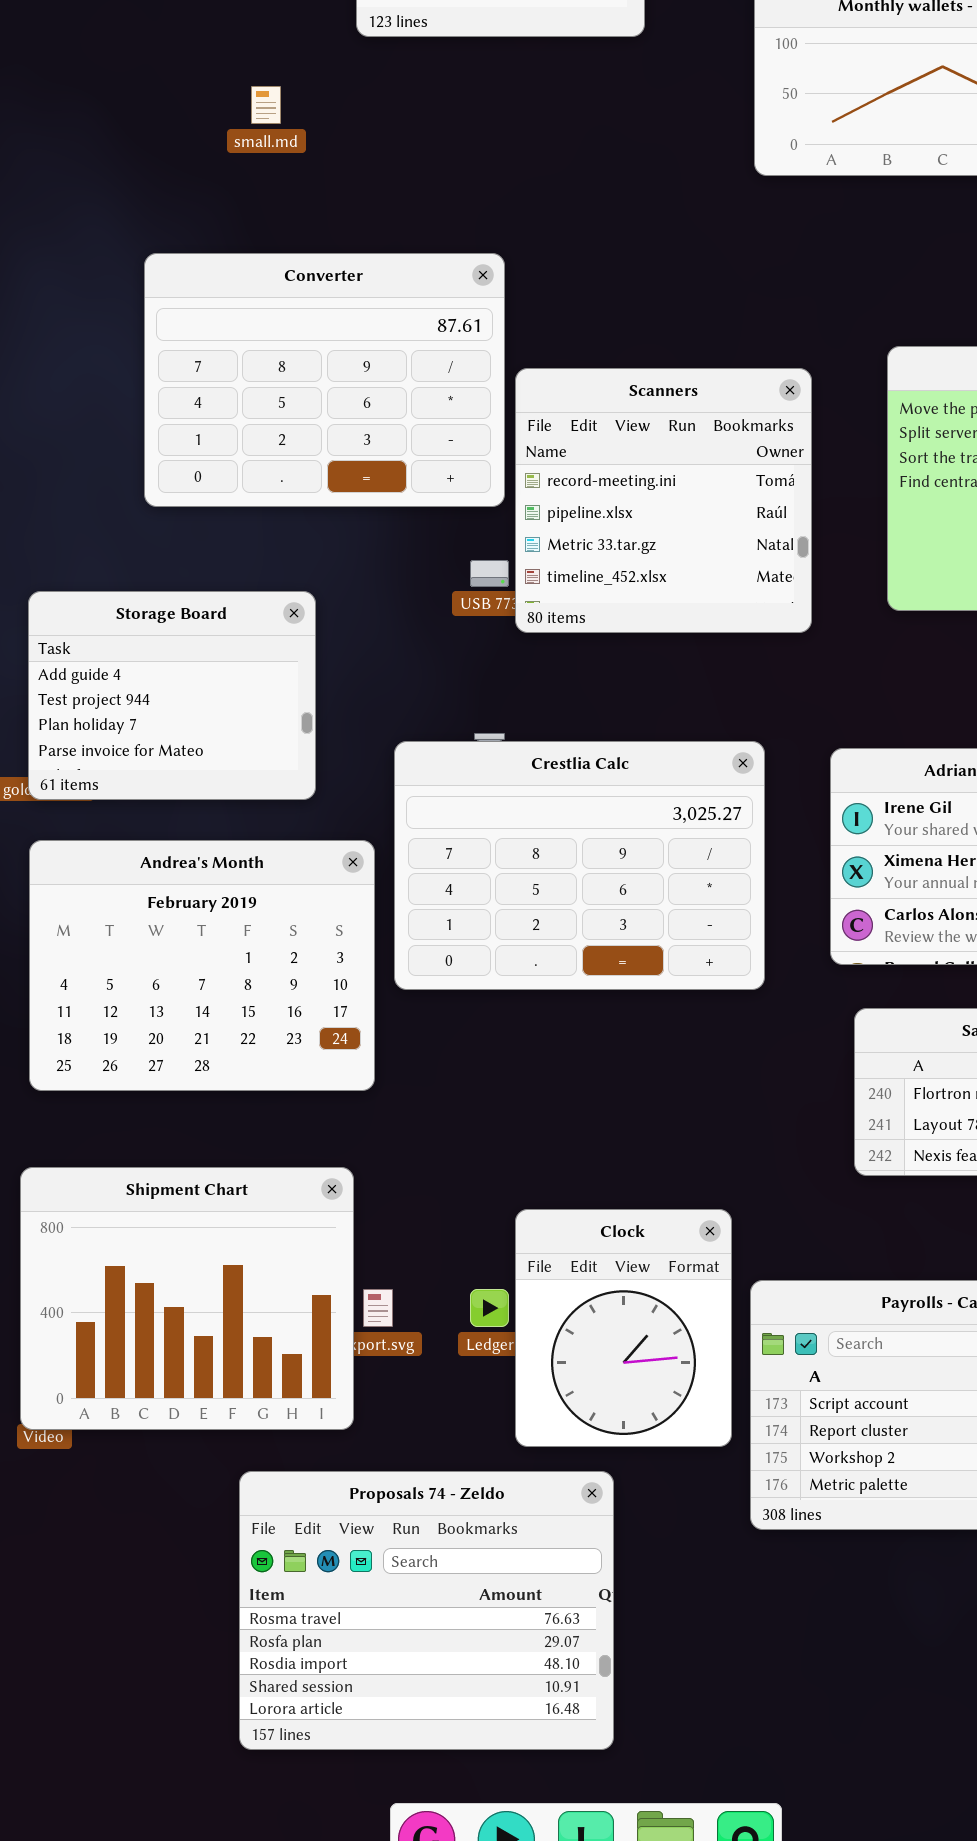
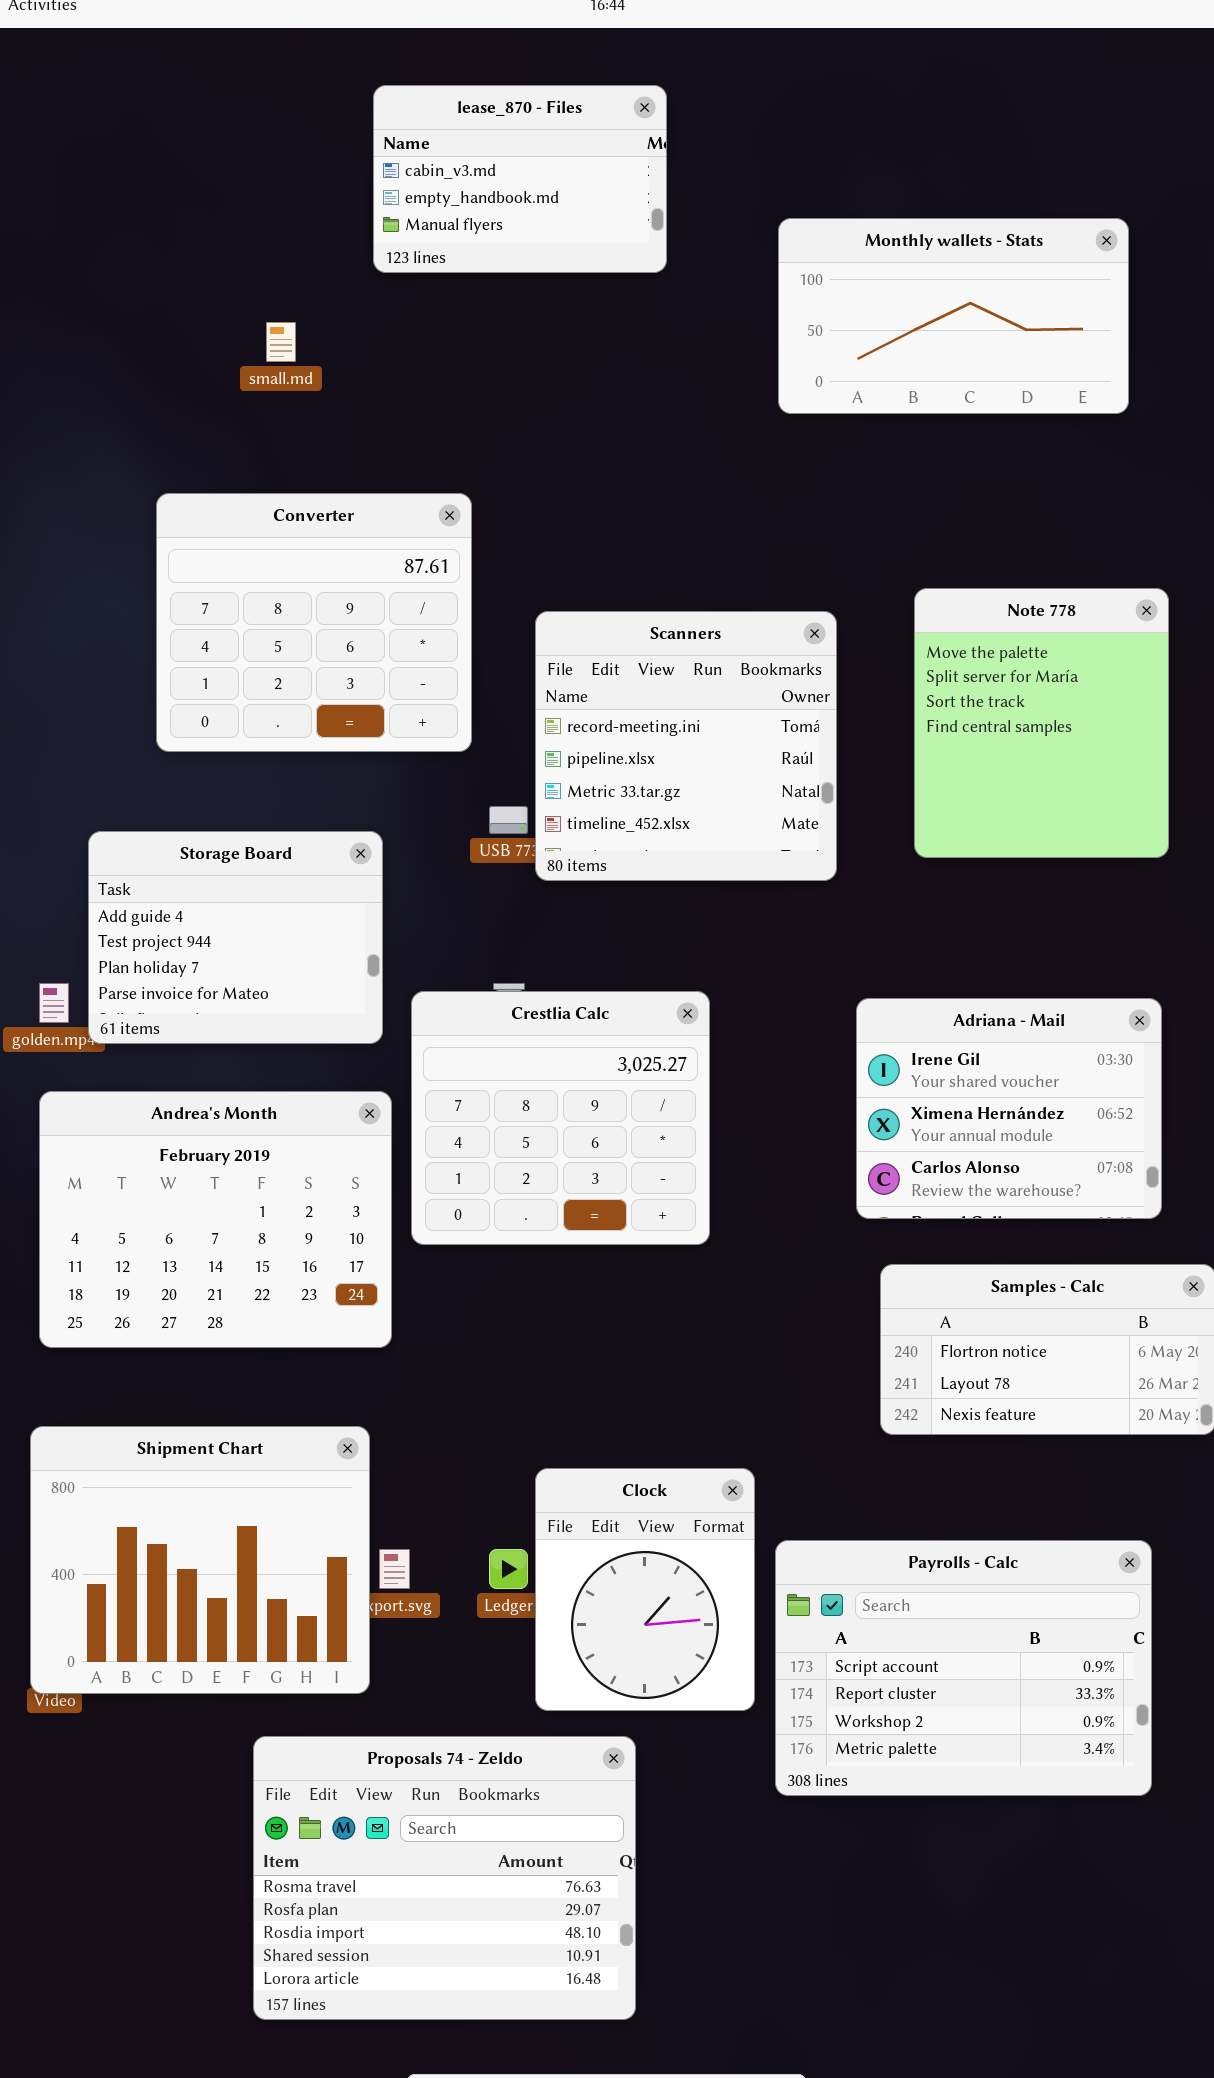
Converter: [144,253,505,507] -> [156,493,472,752], resized
Storage Board: [28,591,316,800] -> [88,831,383,1044], moved
Crestlia Calc: [394,741,765,990] -> [411,991,710,1245], resized

